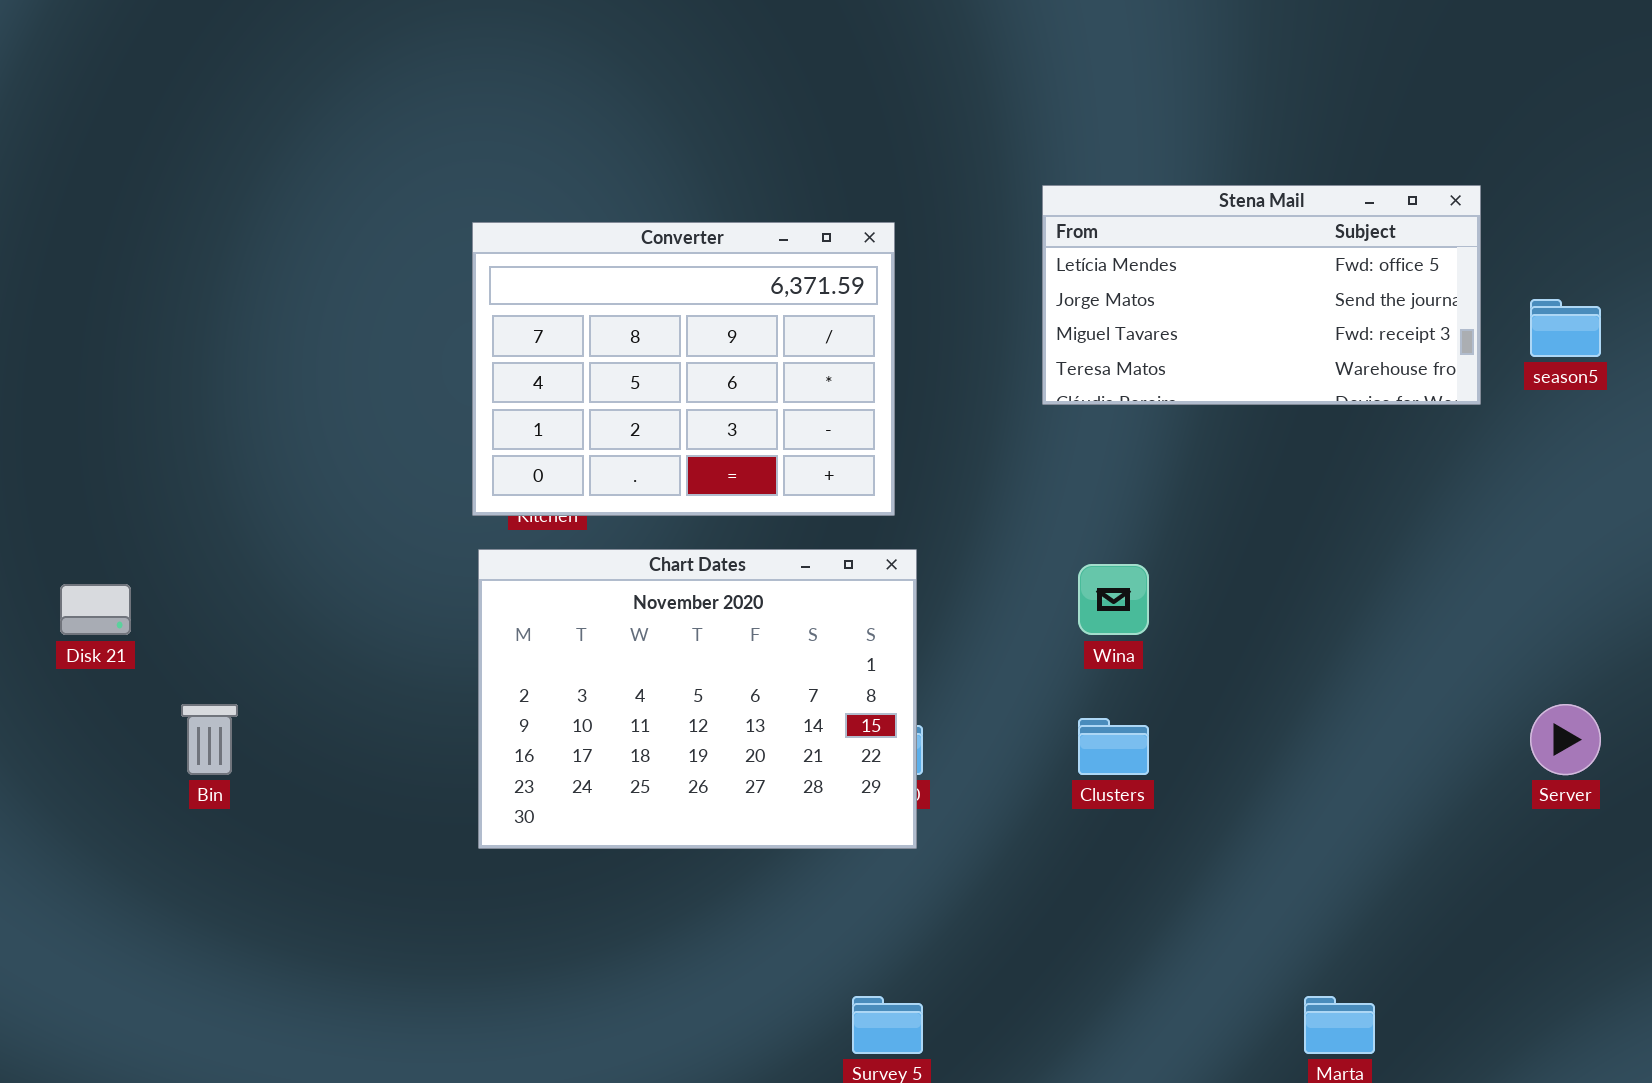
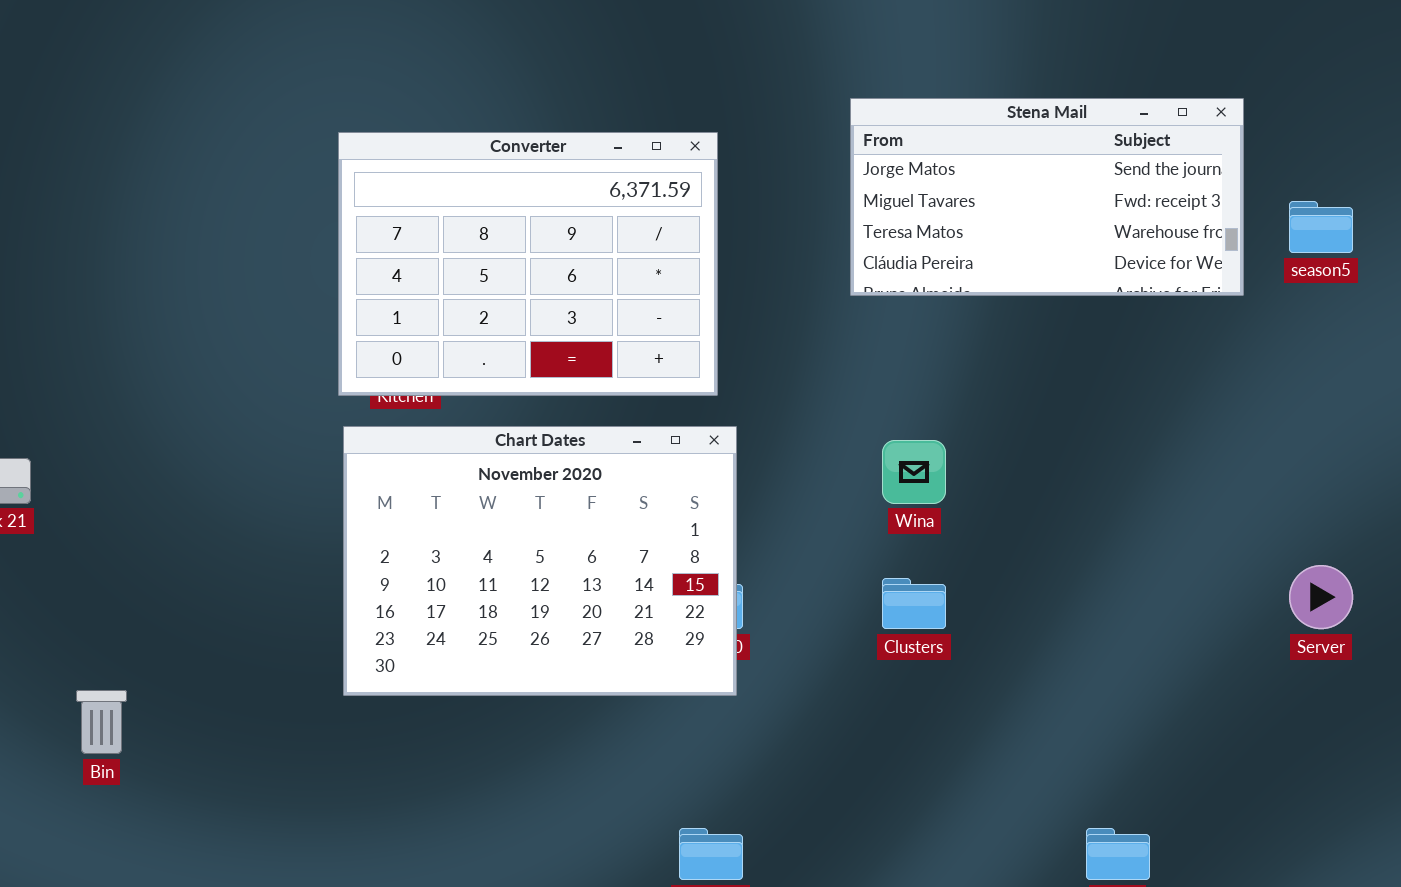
Stena Mail: [1042,185,1481,405] -> [850,98,1244,296], scrolled down 1 row
Bin: [181,704,238,775] -> [76,690,127,754], moved

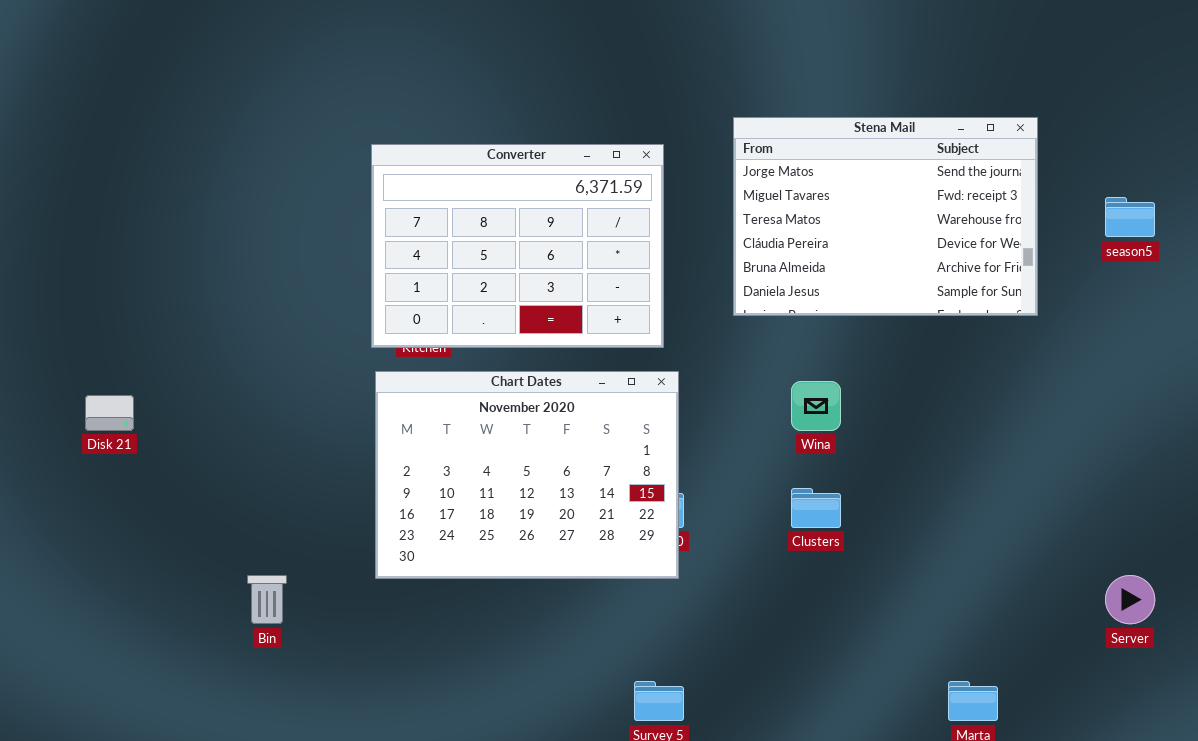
Stena Mail: [850,98,1244,296] -> [733,117,1038,316], moved, resized
Server: [1289,565,1353,629] -> [1105,575,1155,624], moved
Bin: [76,690,127,754] -> [247,575,287,624], moved

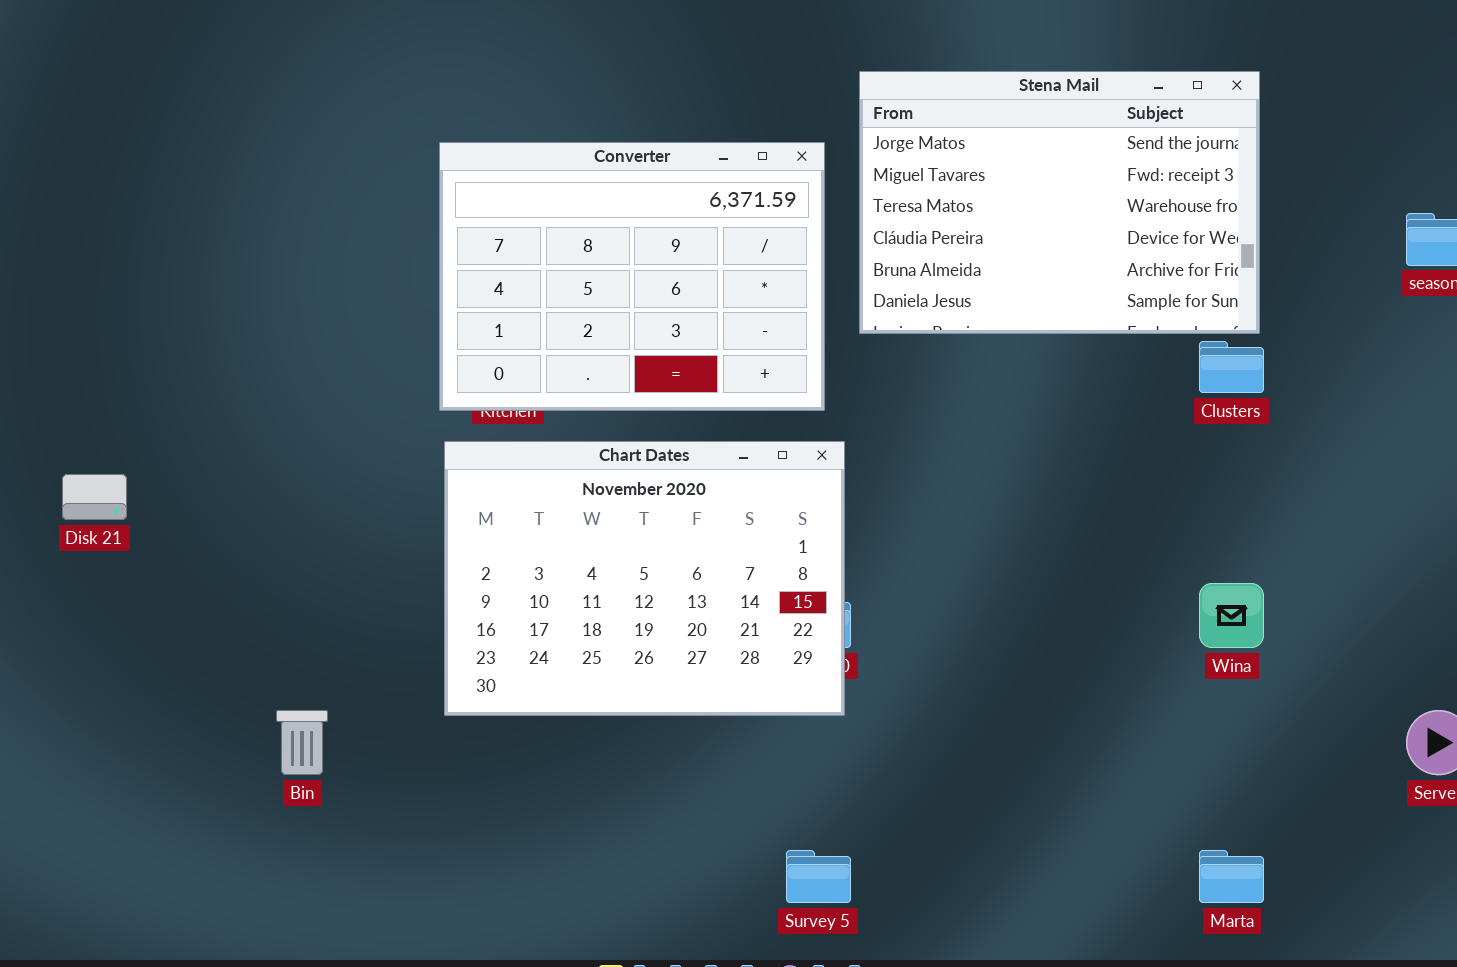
Stena Mail: [733,117,1038,316] -> [859,71,1260,334], moved
Wina: [791,381,841,431] -> [1199,583,1264,648], moved
Clusters: [791,488,841,528] -> [1199,341,1264,393], moved

